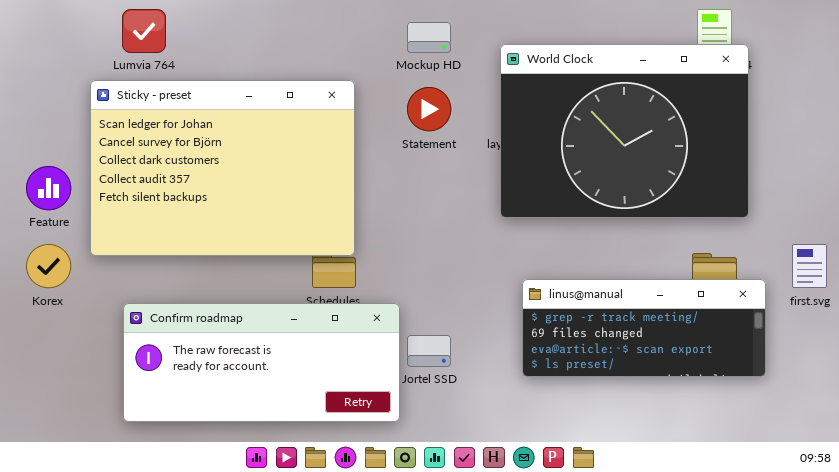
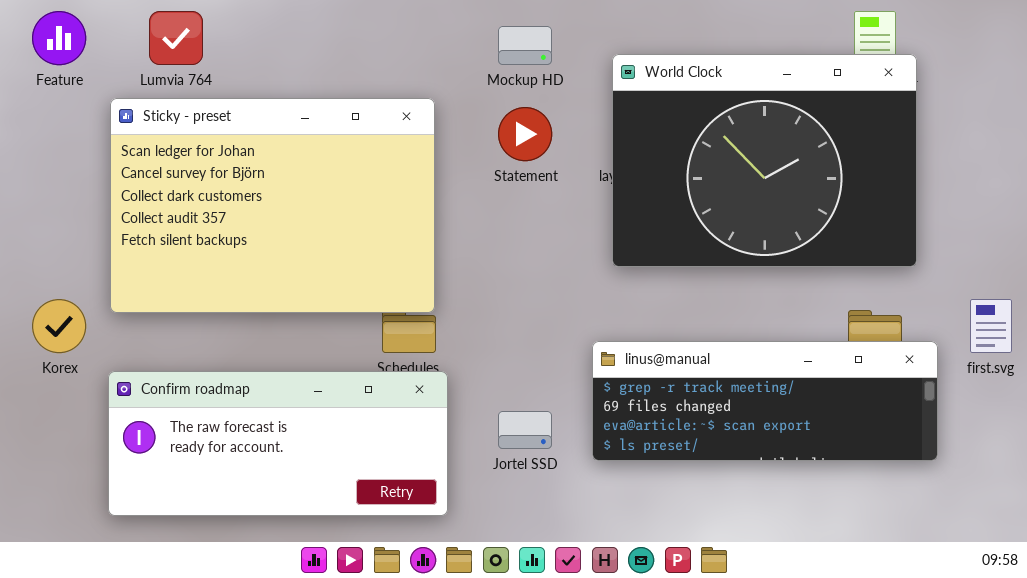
Feature: [26,166,71,210] -> [32,11,86,65], moved
linus@manual: [522,279,766,377] -> [592,341,938,461], resized
Confirm roadmap: [123,303,400,422] -> [108,371,448,516], moved

